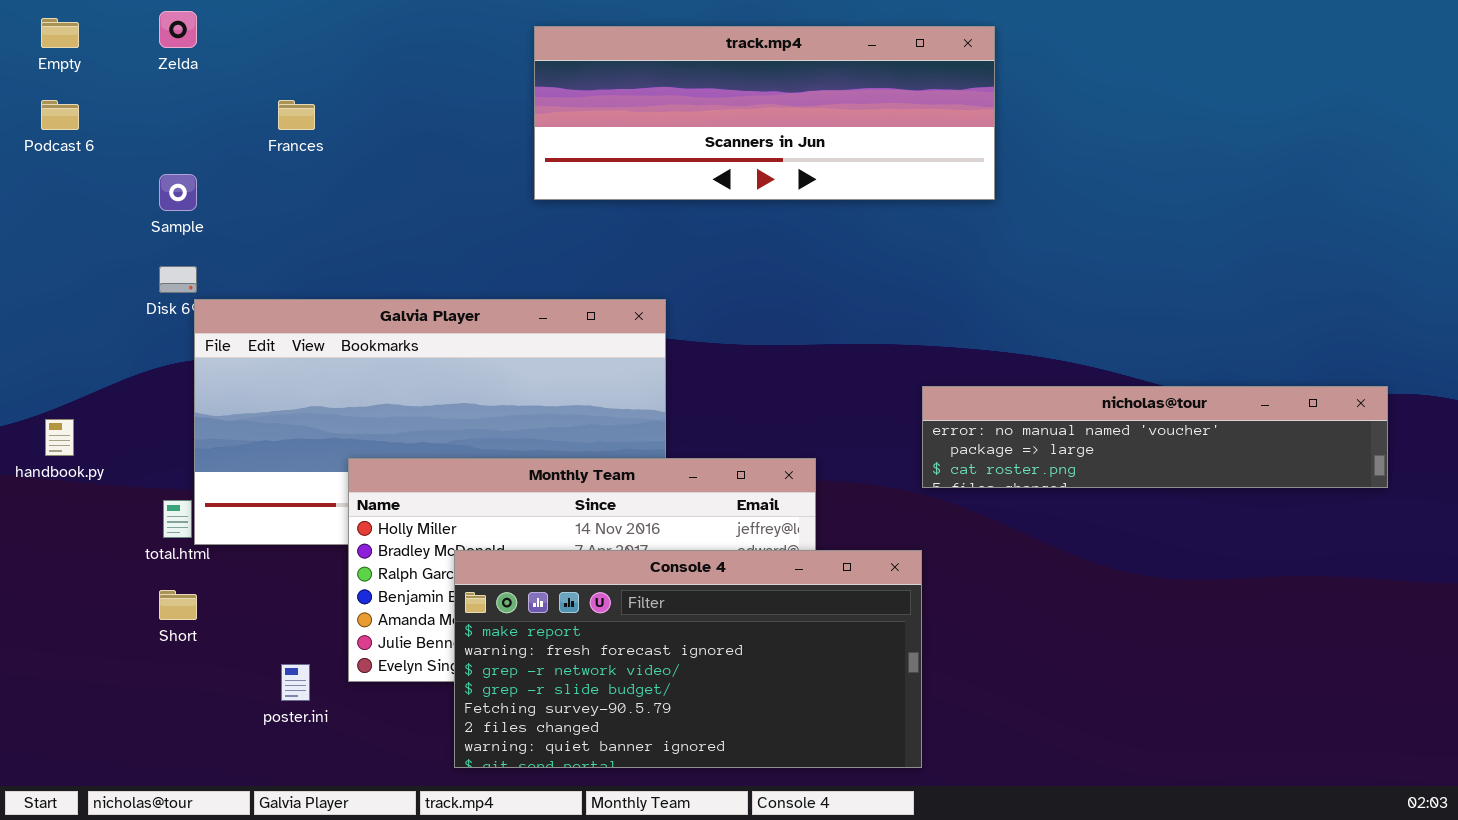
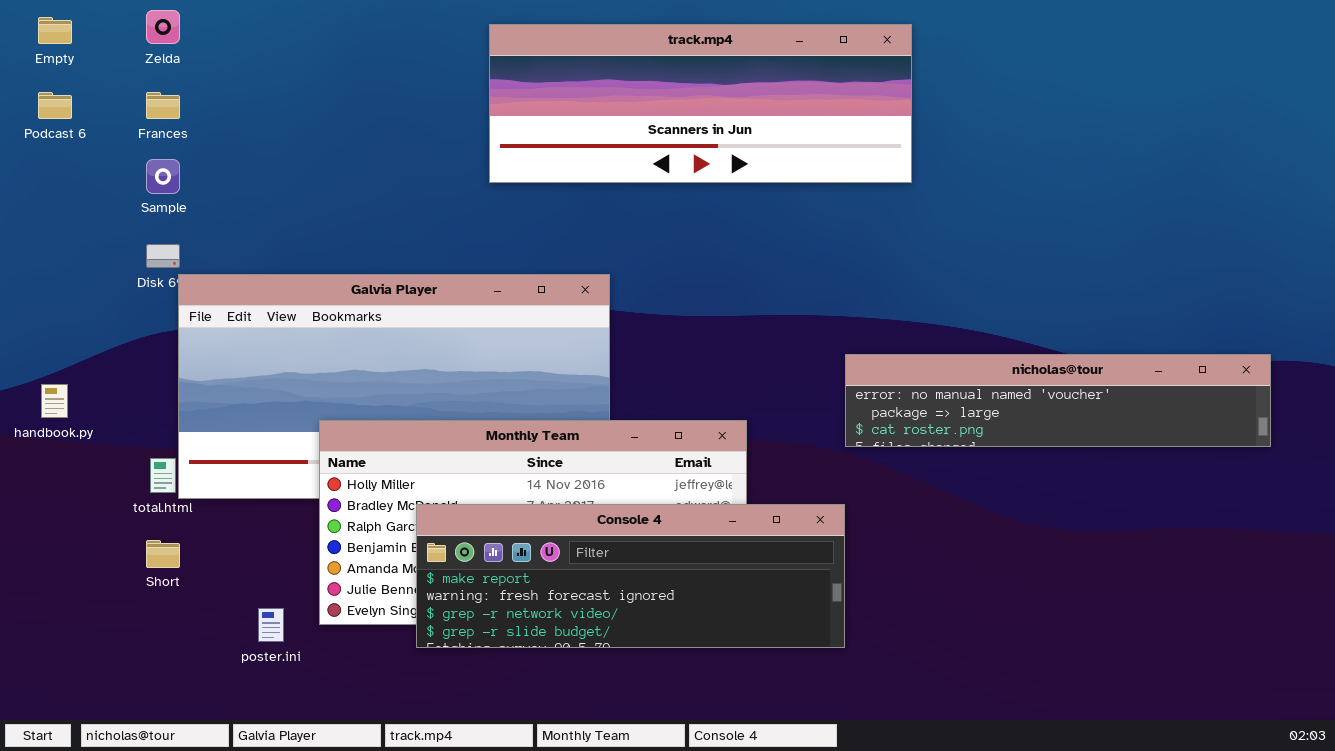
Frances: [278,100,315,130] -> [146,92,180,119], moved
Console 4: [454,550,922,768] -> [416,504,845,648], resized

